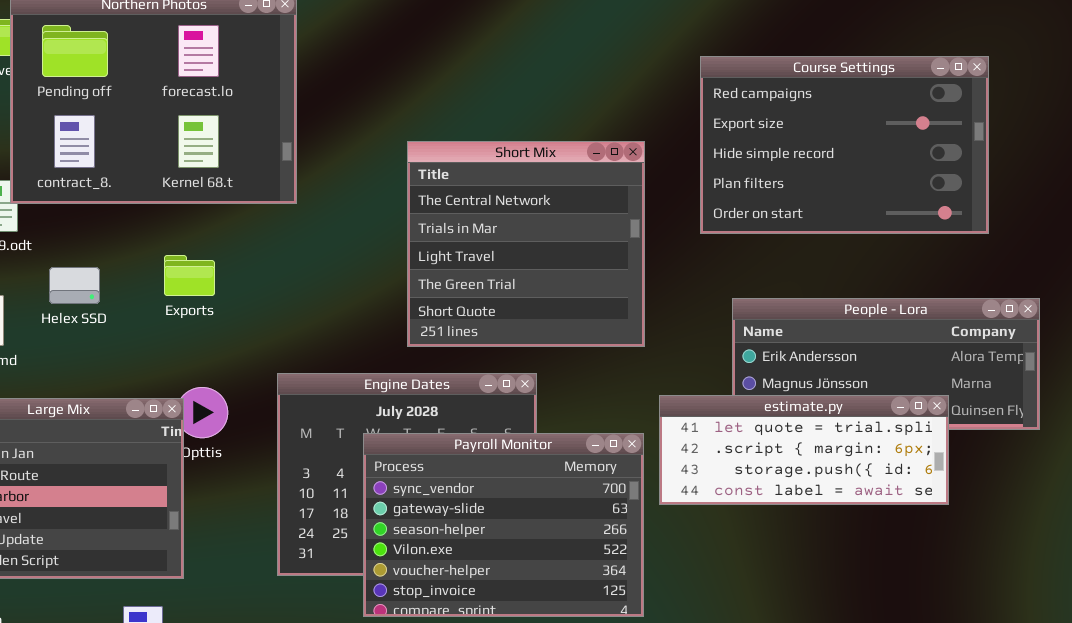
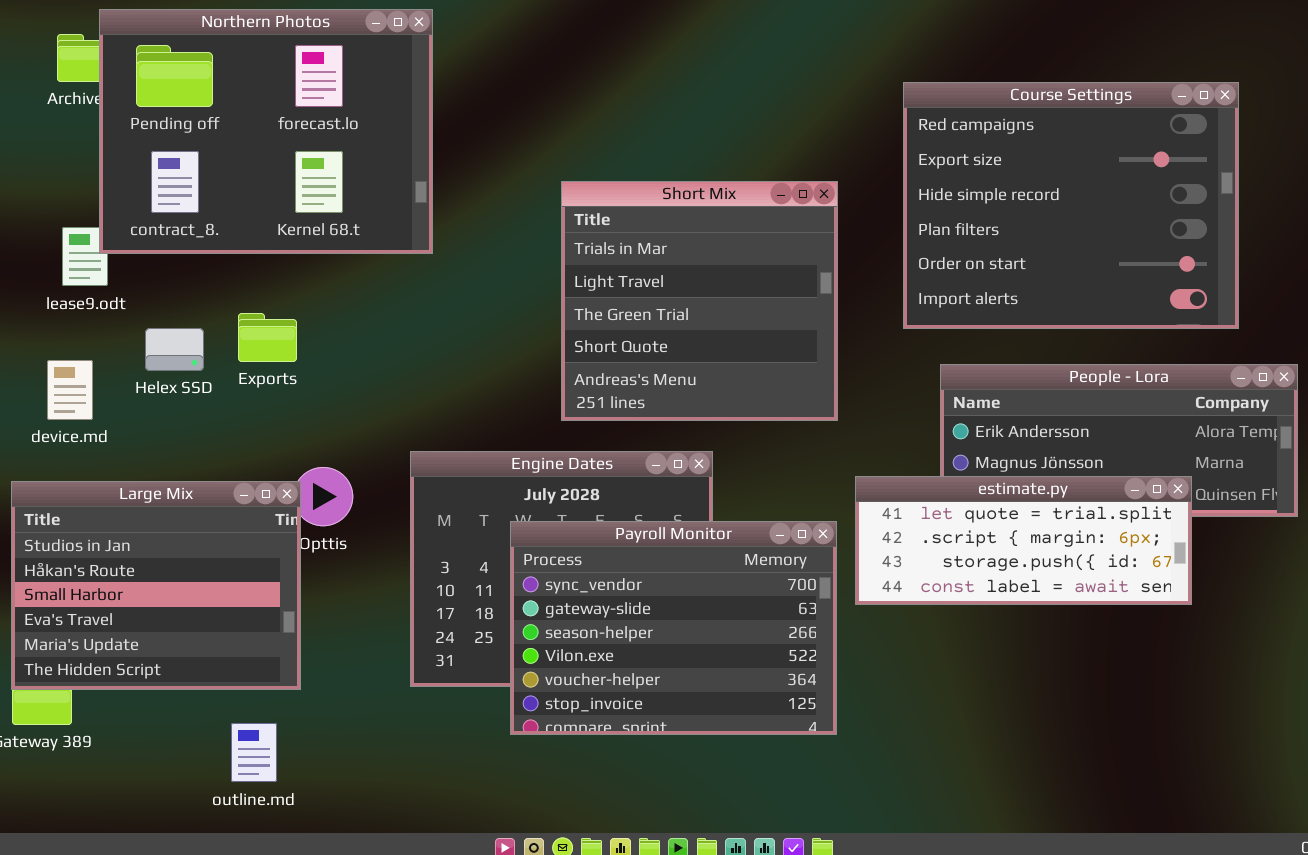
Course Settings: [700,56,989,234] -> [903,82,1239,329], resized
Short Mix: [407,141,645,347] -> [561,181,838,421], scrolled down 1 row
Exports: [164,255,215,296] -> [238,313,297,362], moved

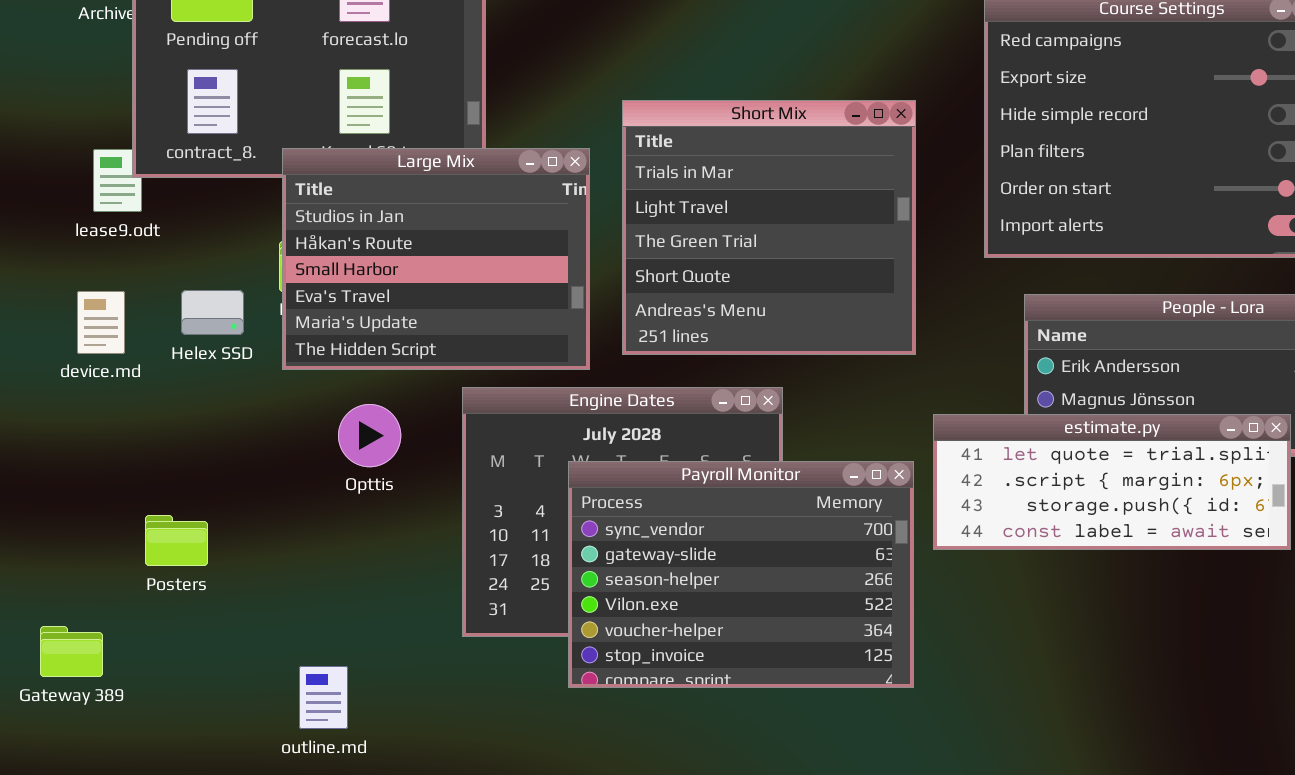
Helex SSD: [145,328,204,371] -> [181,290,244,335], moved
Large Mix: [11,481,301,690] -> [282,148,590,370], moved
outline.md: [231,723,277,782] -> [299,666,348,729], moved

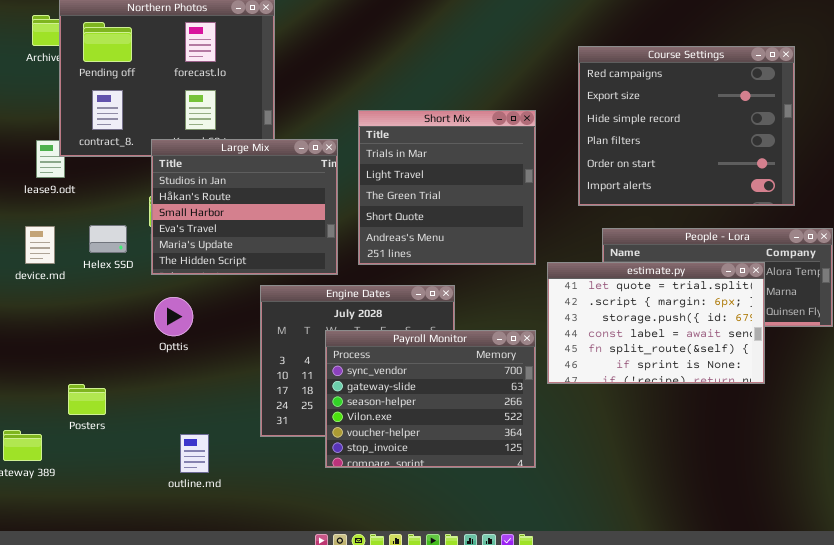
Opttis: [338,404,401,467] -> [154,297,193,336], moved
estimate.py: [933,414,1291,550] -> [547,262,765,384], resized
Posters: [145,515,208,566] -> [68,384,106,415], moved
outline.md: [299,666,348,729] -> [180,434,209,473], moved

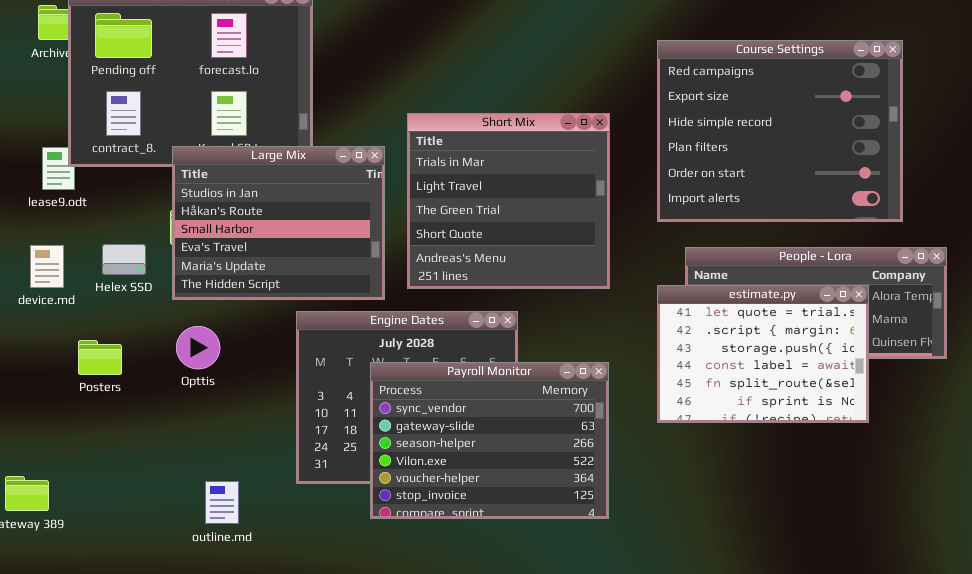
estimate.py: [547,262,765,384] -> [657,285,869,423], resized
Posters: [68,384,106,415] -> [78,340,122,375], moved

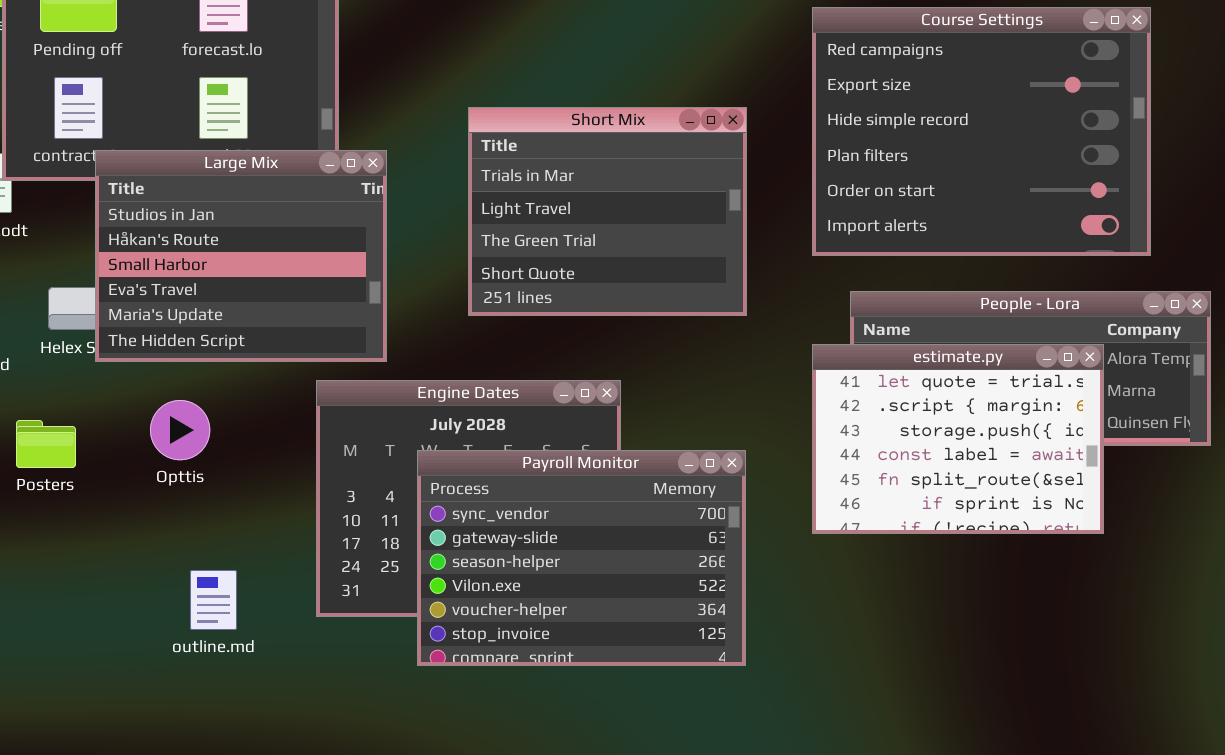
Short Mix: [407,113,610,289] -> [468,107,747,316], resized
Large Mix: [172,146,385,300] -> [95,150,387,362], moved
outline.md: [205,481,239,524] -> [190,570,237,630], moved

